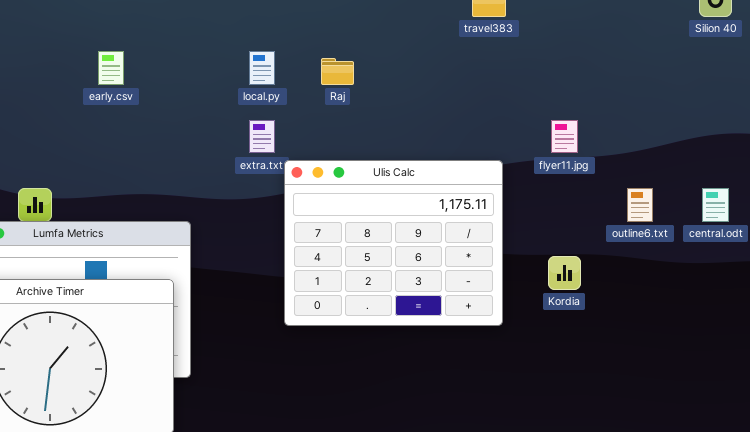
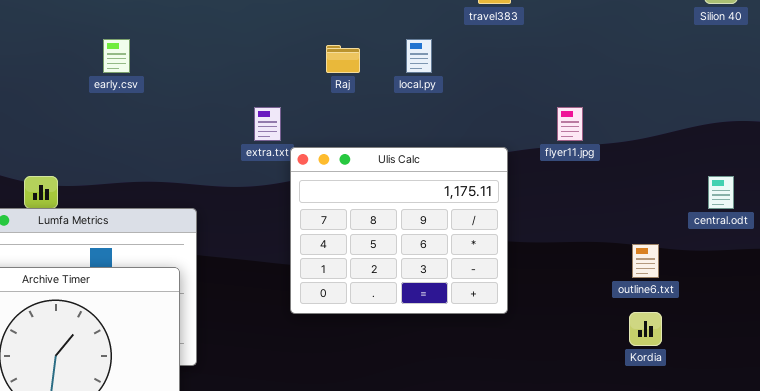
local.py: [249,51,275,85] -> [406,39,432,73], moved
outline6.txt: [627,188,653,222] -> [632,244,659,278], moved
Kordia: [548,256,581,290] -> [629,312,662,346], moved

